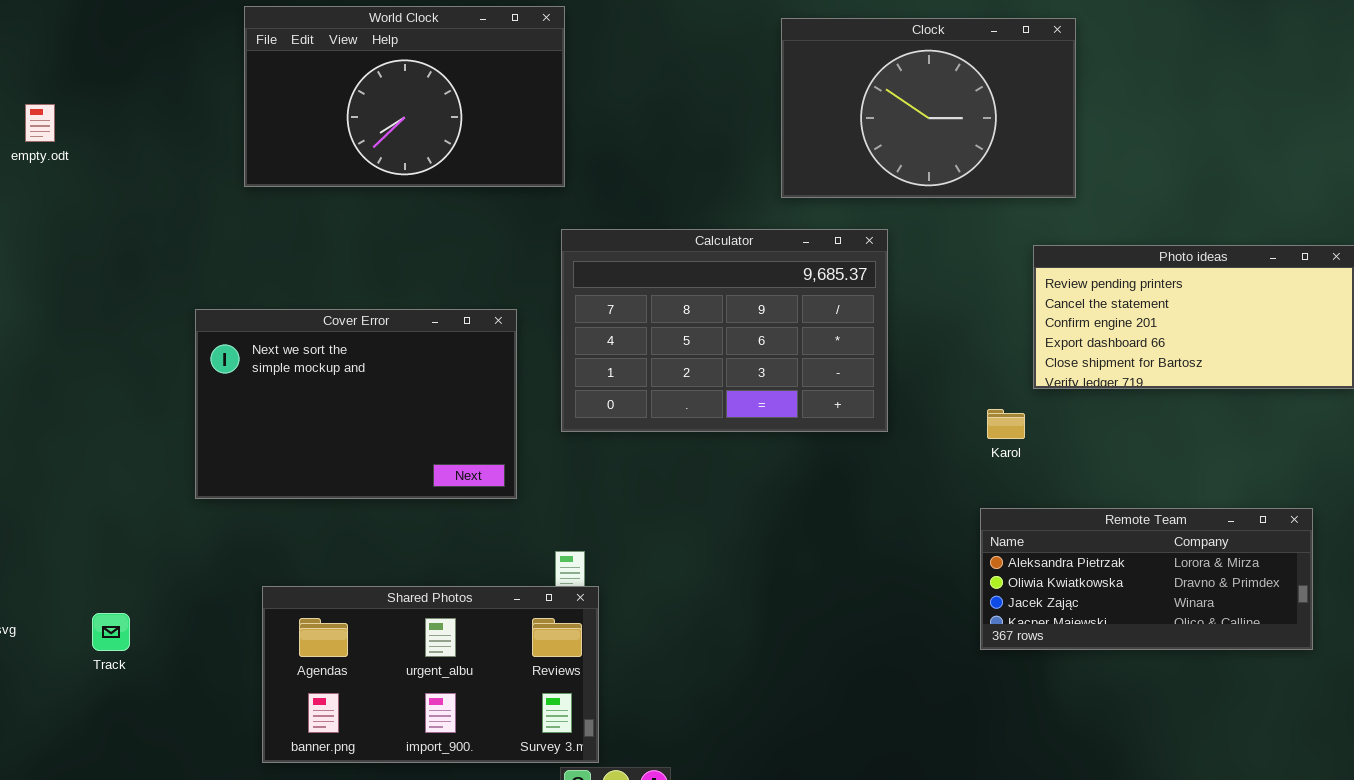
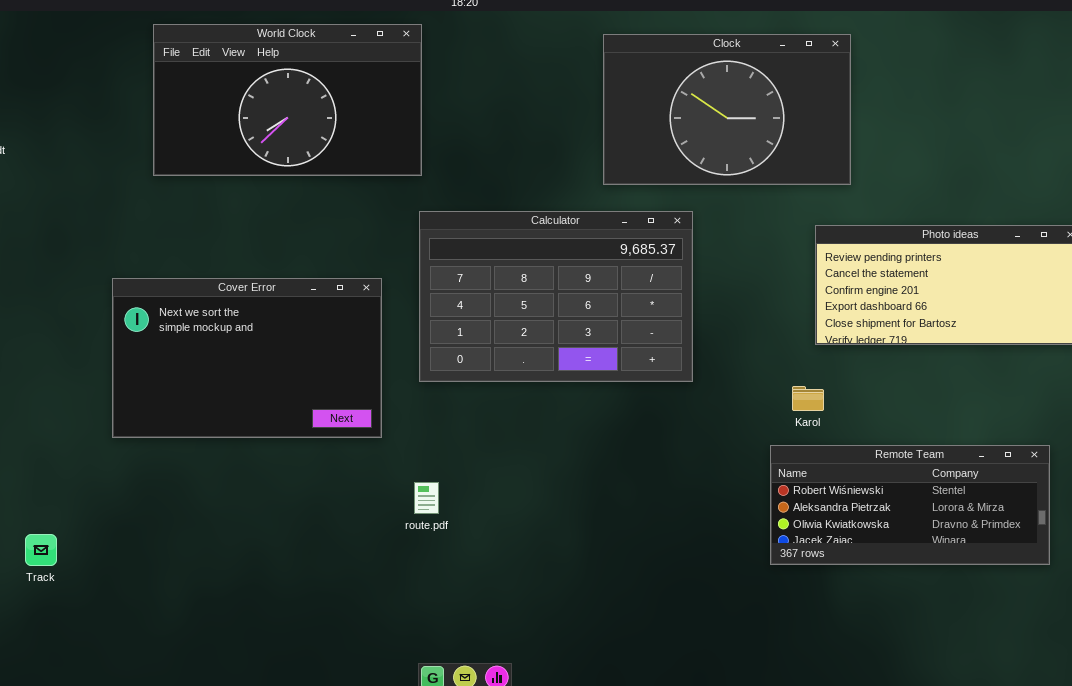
Karol: [987,409,1025,439] -> [792,386,824,411], moved
Remote Team: [980,508,1313,650] -> [770,445,1050,565], scrolled up 1 row
Shared Photos: [262,586,599,763] -> none, closed

